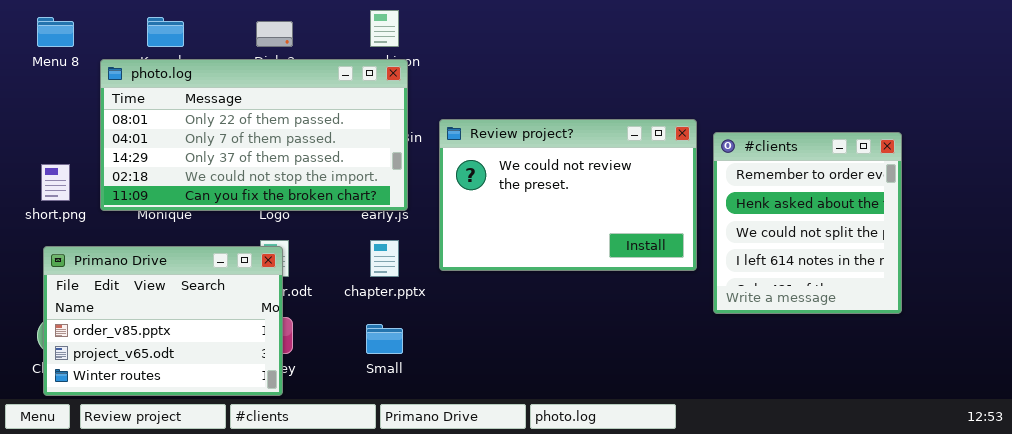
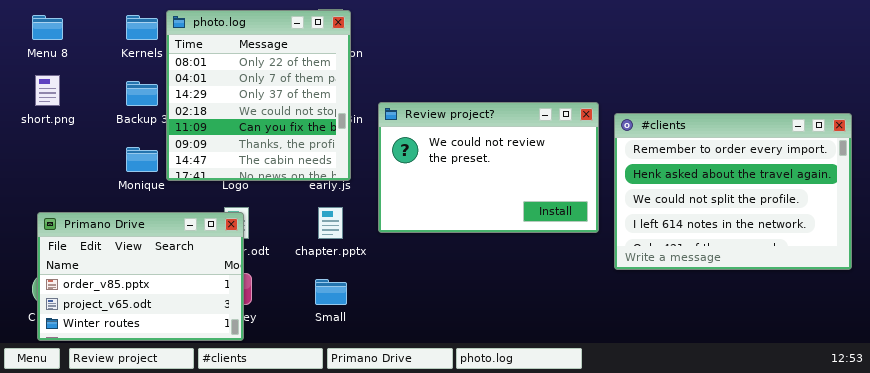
photo.log: [100,59,408,211] -> [166,10,351,181], resized
#clients: [713,132,902,314] -> [614,113,852,270], resized
short.png: [41,164,70,201] -> [35,75,60,106], moved

